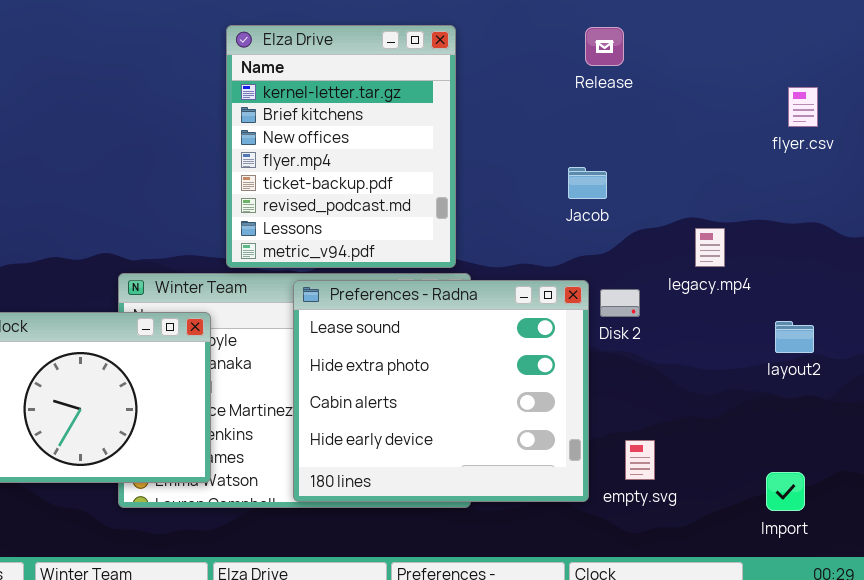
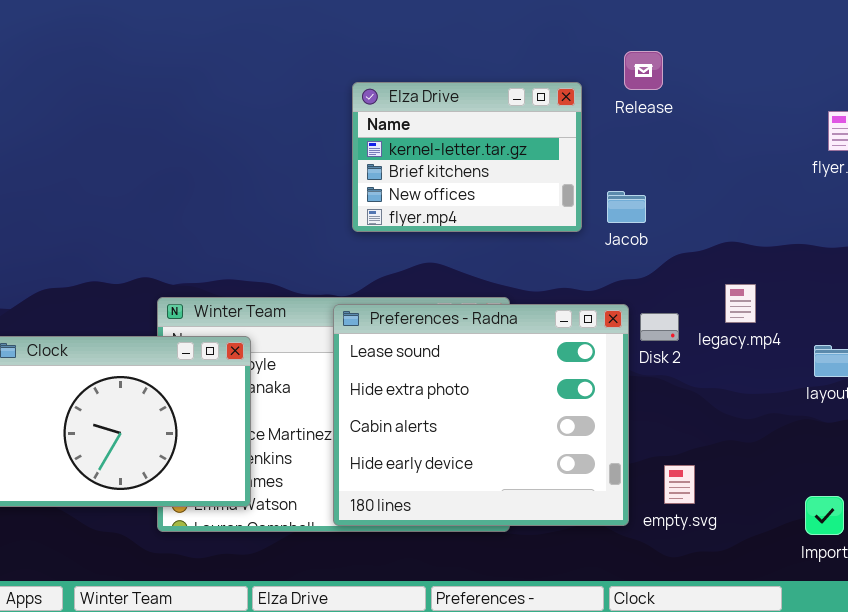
Elza Drive: [226,25,456,268] -> [352,82,582,232], moved, resized
legacy.mp4: [695,228,725,267] -> [725,284,756,323], moved

